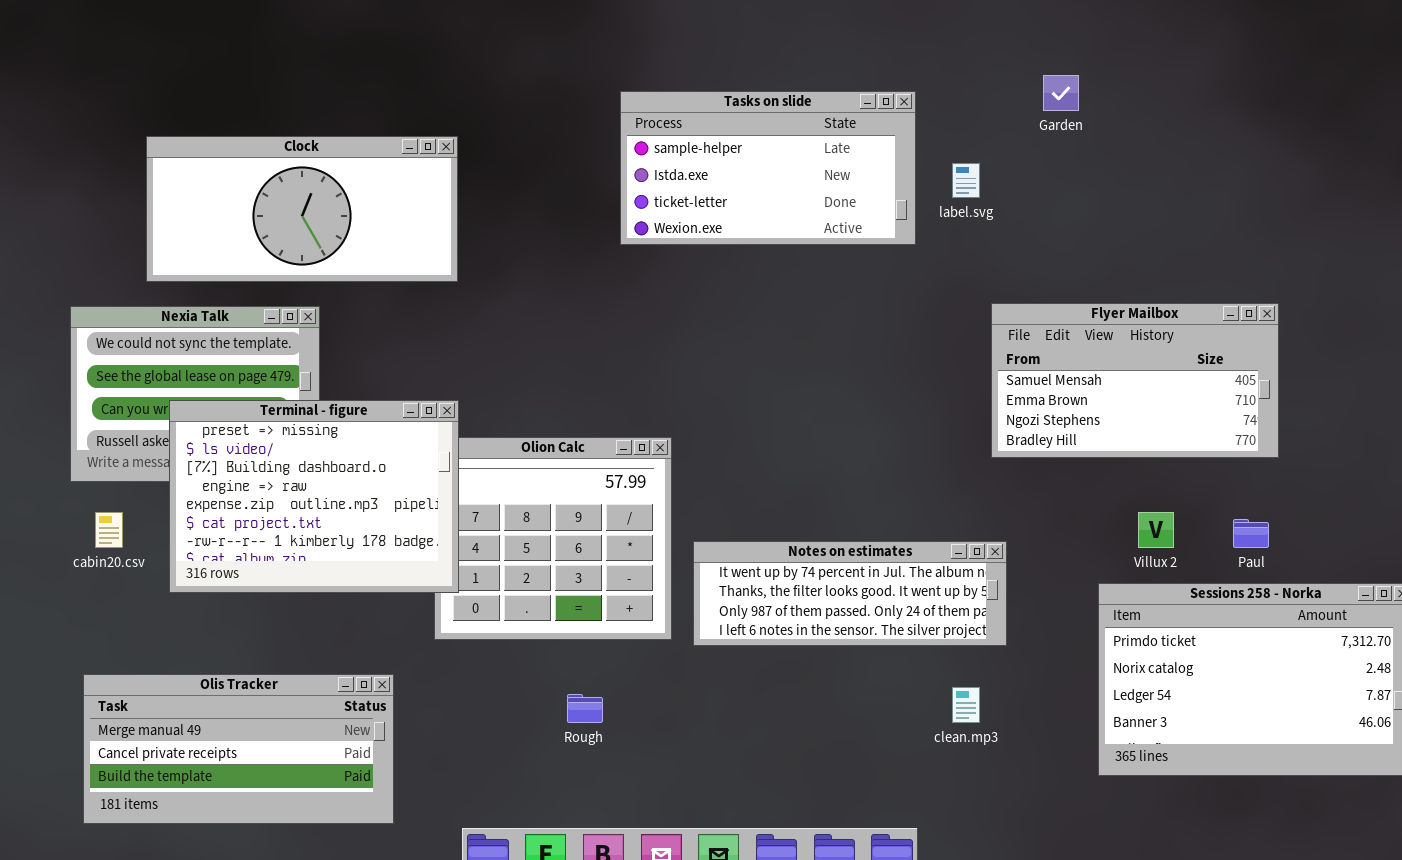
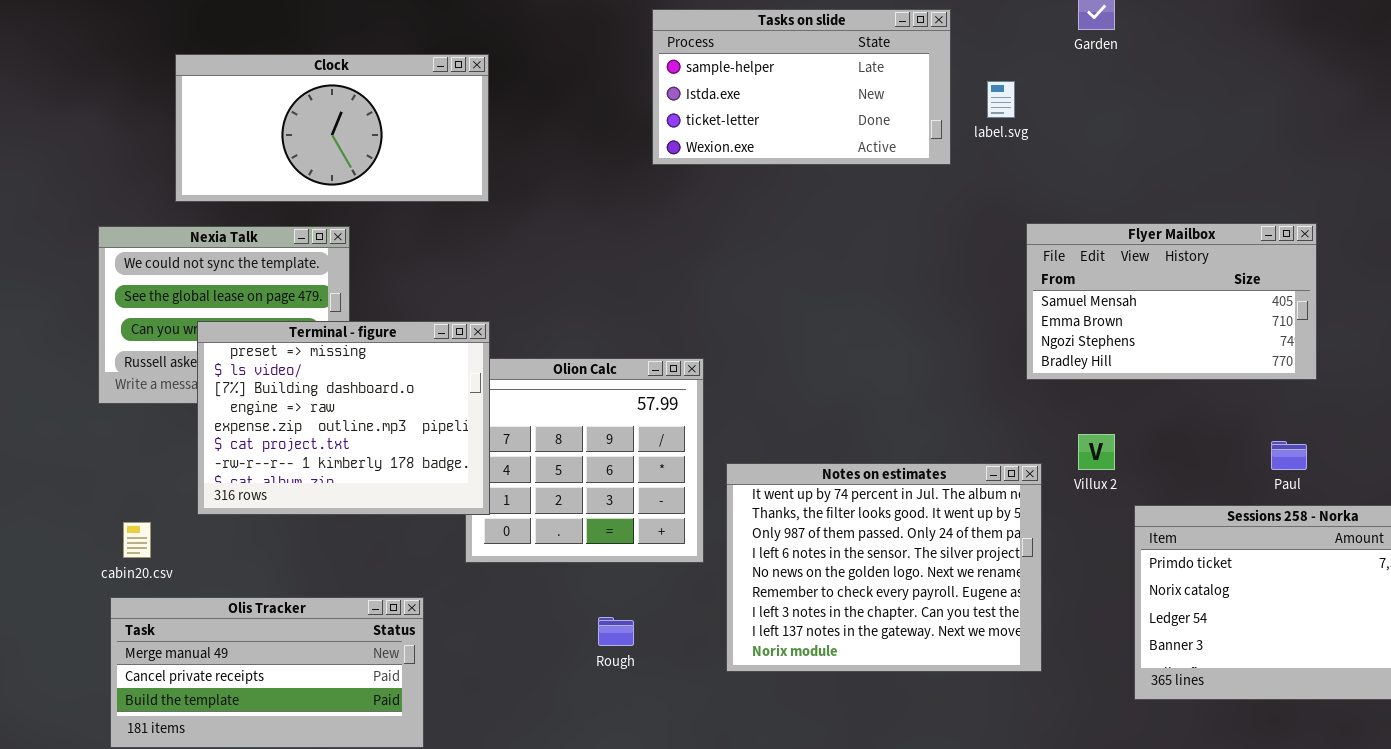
cabin20.csv: [95,512,123,548] -> [123,522,151,558], moved
Villux 2: [1138,512,1174,548] -> [1078,434,1115,470], moved
Notes on estimates: [693,541,1007,646] -> [726,463,1042,672], resized

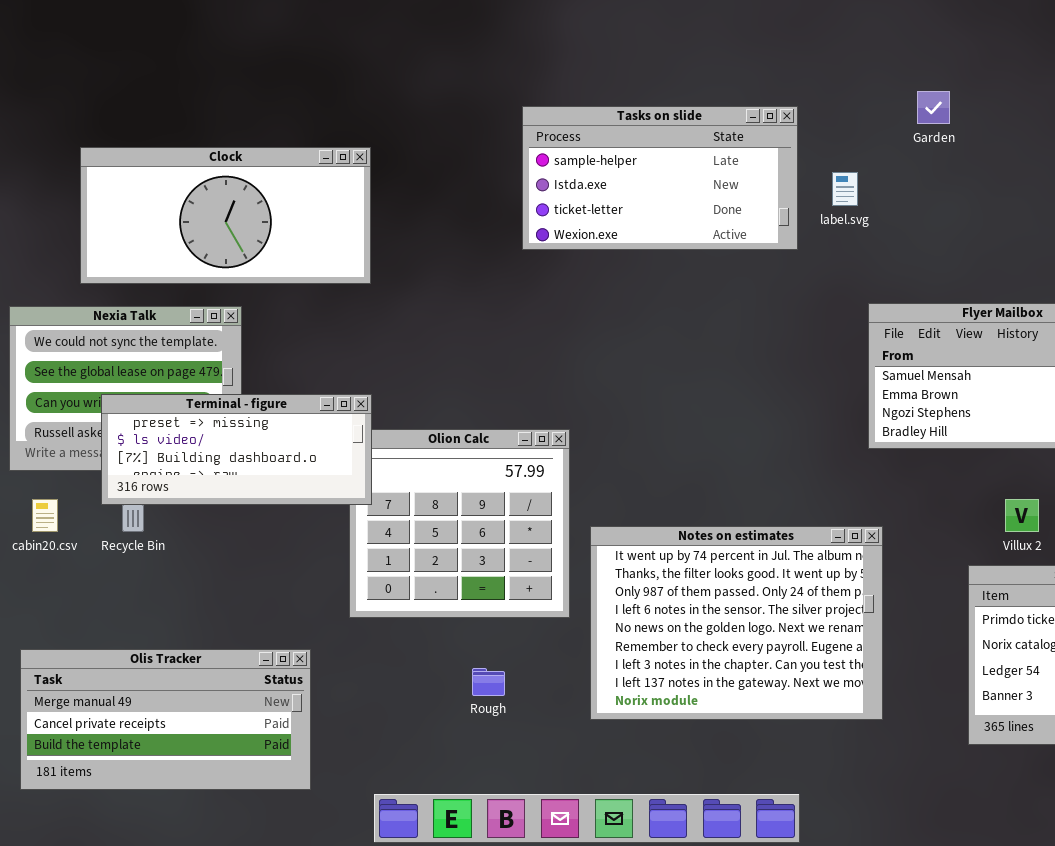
Terminal - figure: [197,321,490,515] -> [101,394,372,505], resized
Villux 2: [1078,434,1115,470] -> [1005,499,1039,532], moved
cabin20.csv: [123,522,151,558] -> [32,499,58,532], moved

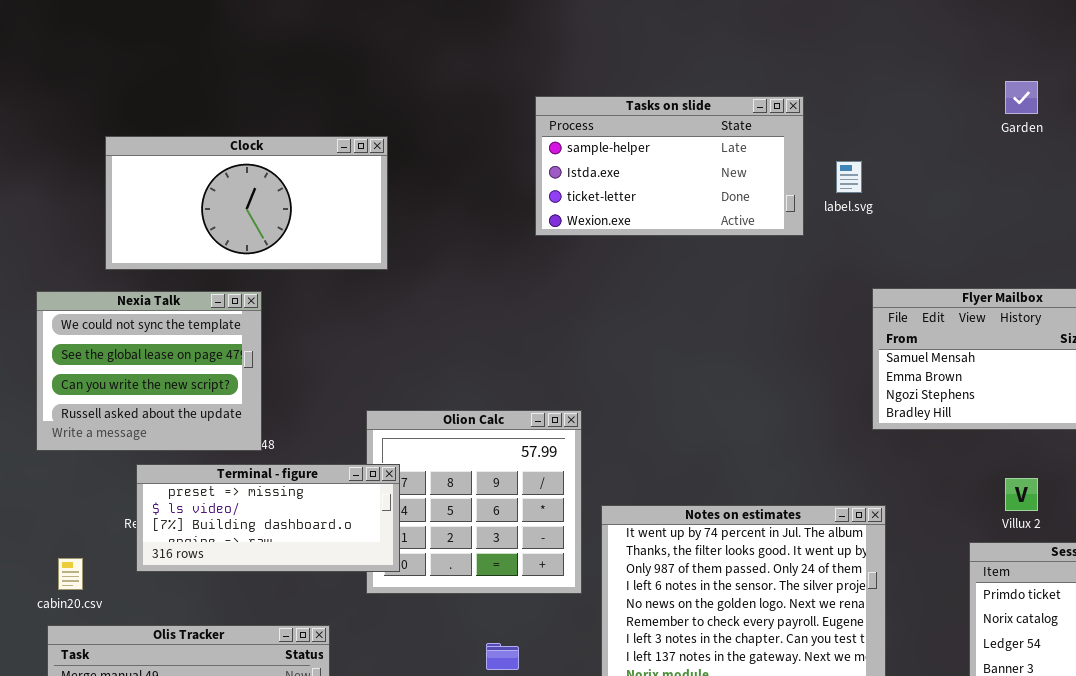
Garden: [917,91,950,124] -> [1005,81,1038,114], moved
Terminal - figure: [101,394,372,505] -> [136,464,400,572], moved
cabin20.csv: [32,499,58,532] -> [58,558,83,590], moved

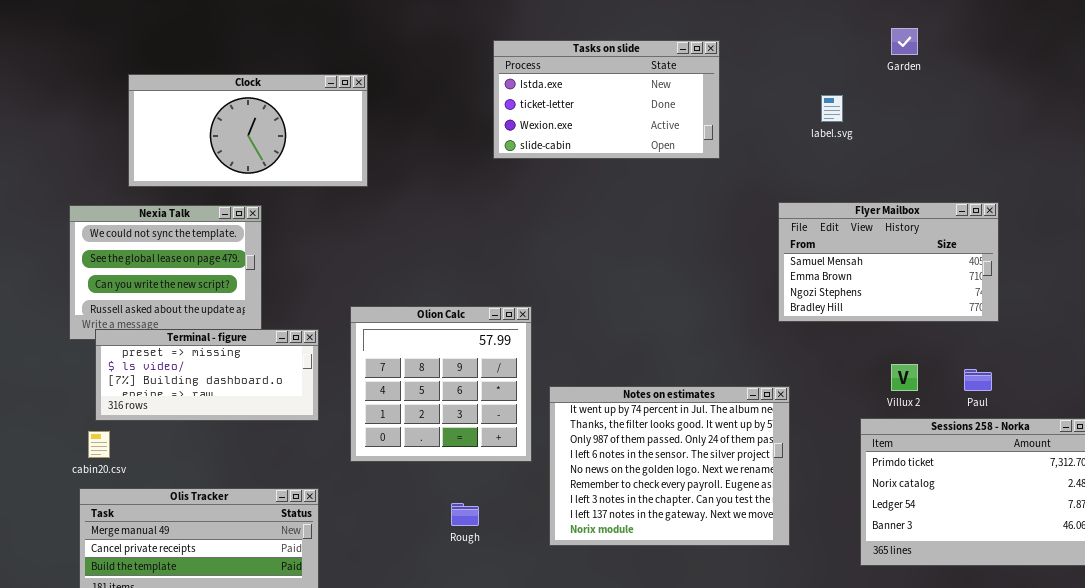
Tasks on slide: [535,96,804,236] -> [493,40,720,159], scrolled down 1 row
label.svg: [836,161,862,193] -> [821,95,843,122], moved
Terminal - figure: [136,464,400,572] -> [95,329,319,421], moved

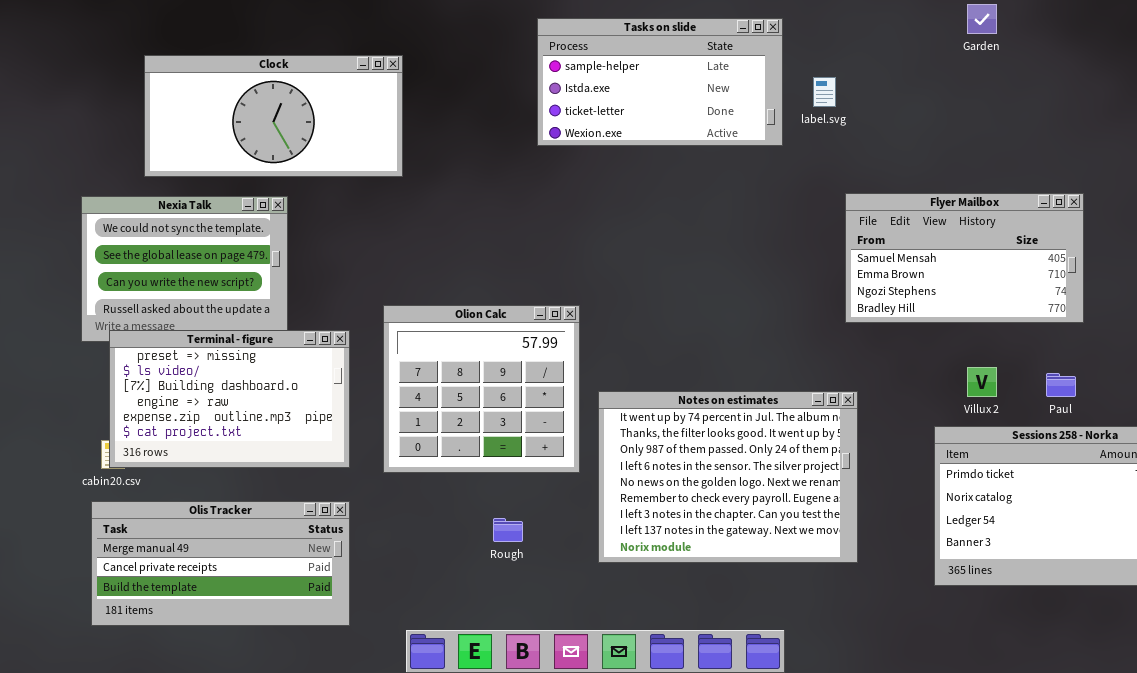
Tasks on slide: [493,40,720,159] -> [537,18,783,146], scrolled up 1 row
label.svg: [821,95,843,122] -> [813,77,836,107], moved
Terminal - figure: [95,329,319,421] -> [109,330,350,468], resized

